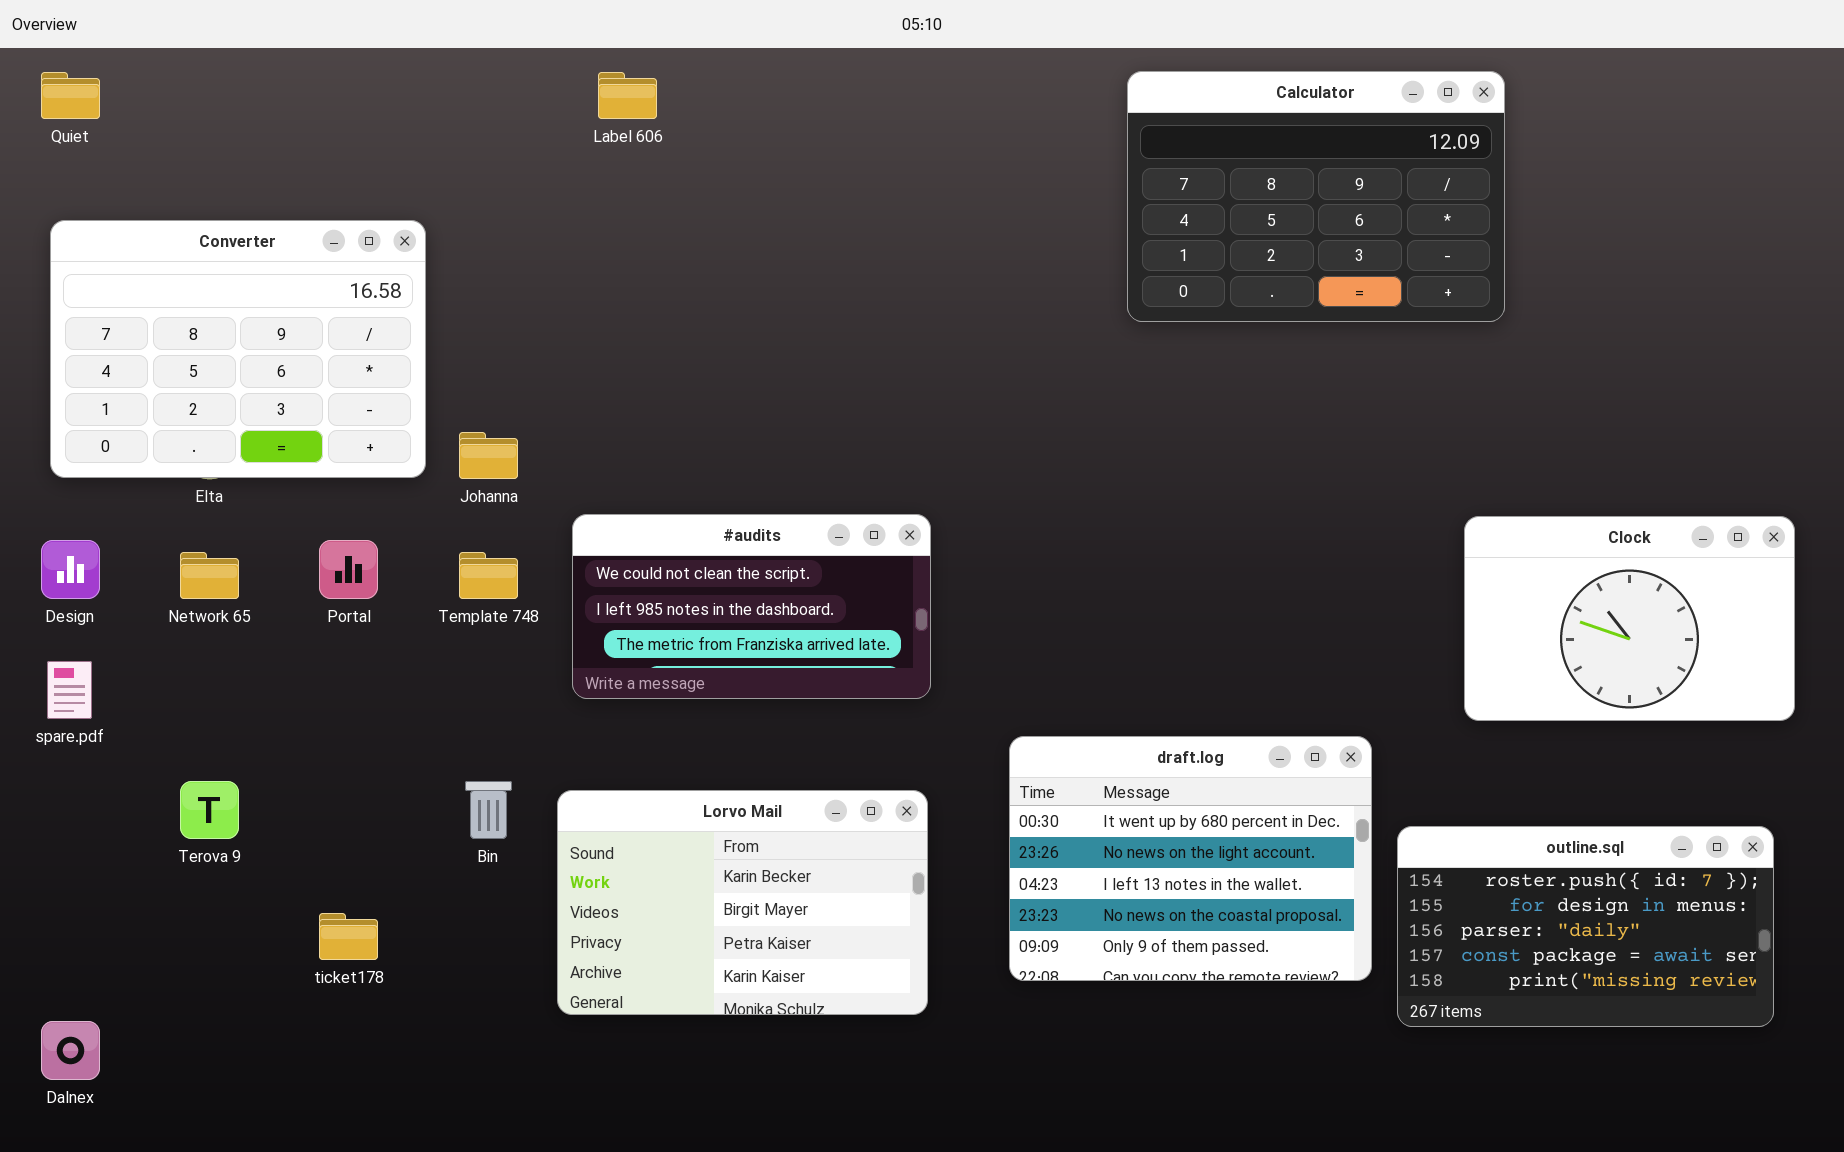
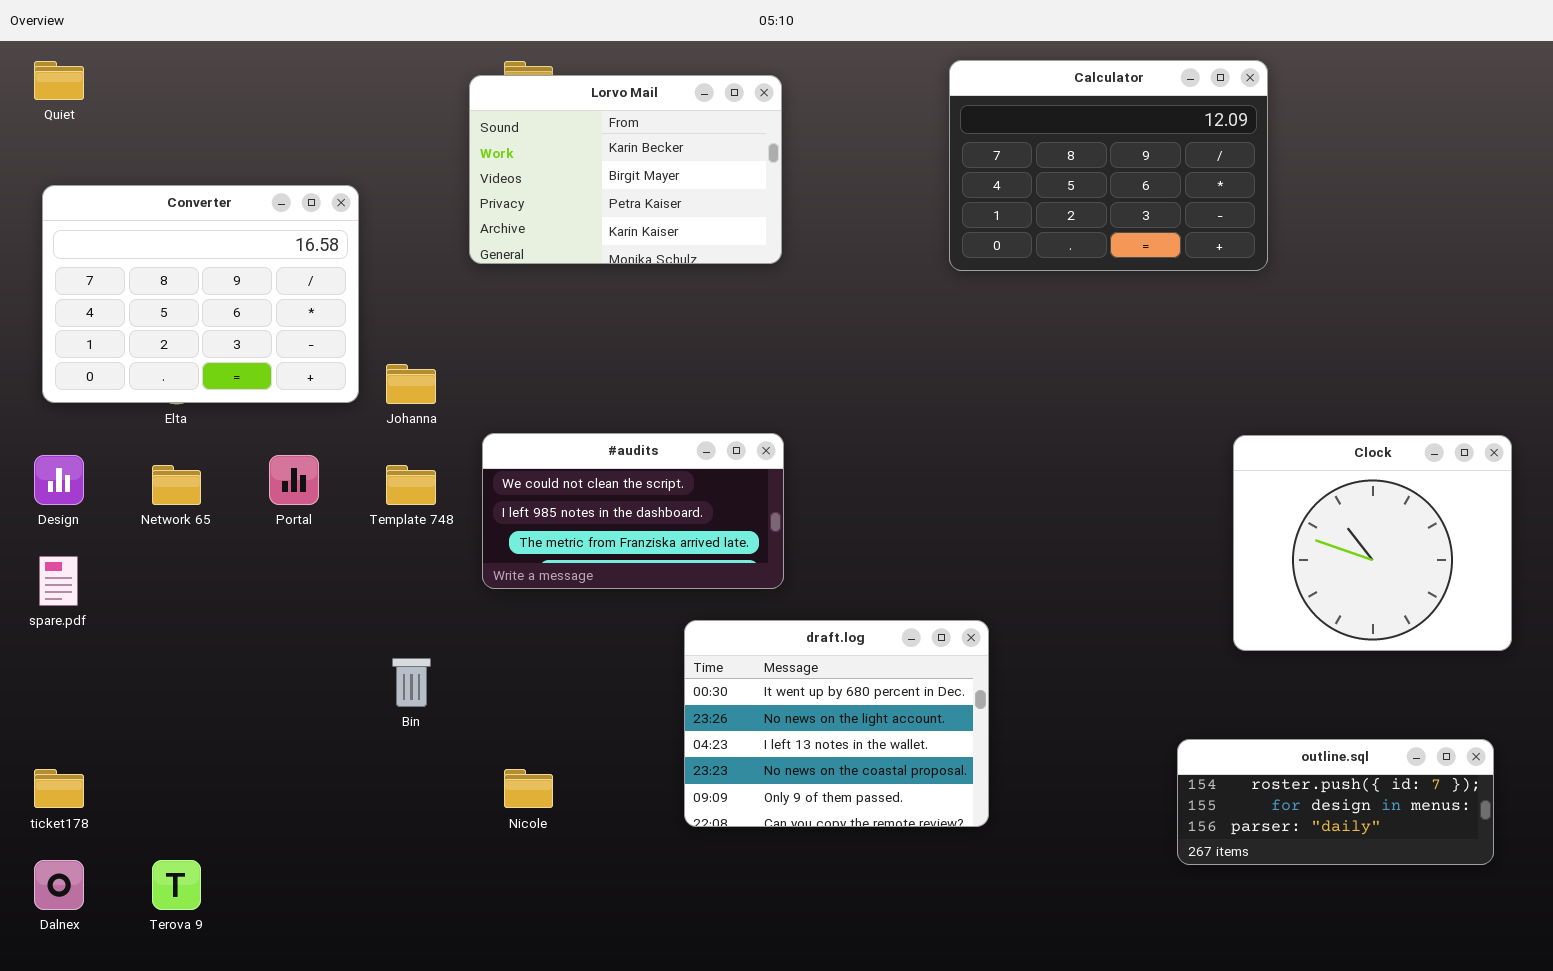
Clock: [1464,516,1795,721] -> [1233,435,1512,651], resized
draft.log: [1009,736,1372,981] -> [684,620,989,827], moved
Terova 9: [180,781,239,839] -> [152,860,201,910], moved
Lorvo Mail: [557,790,928,1015] -> [469,75,782,264], moved
outline.sql: [1397,826,1774,1027] -> [1177,739,1494,865], resized
ticket178: [319,913,378,960] -> [34,769,84,808], moved

